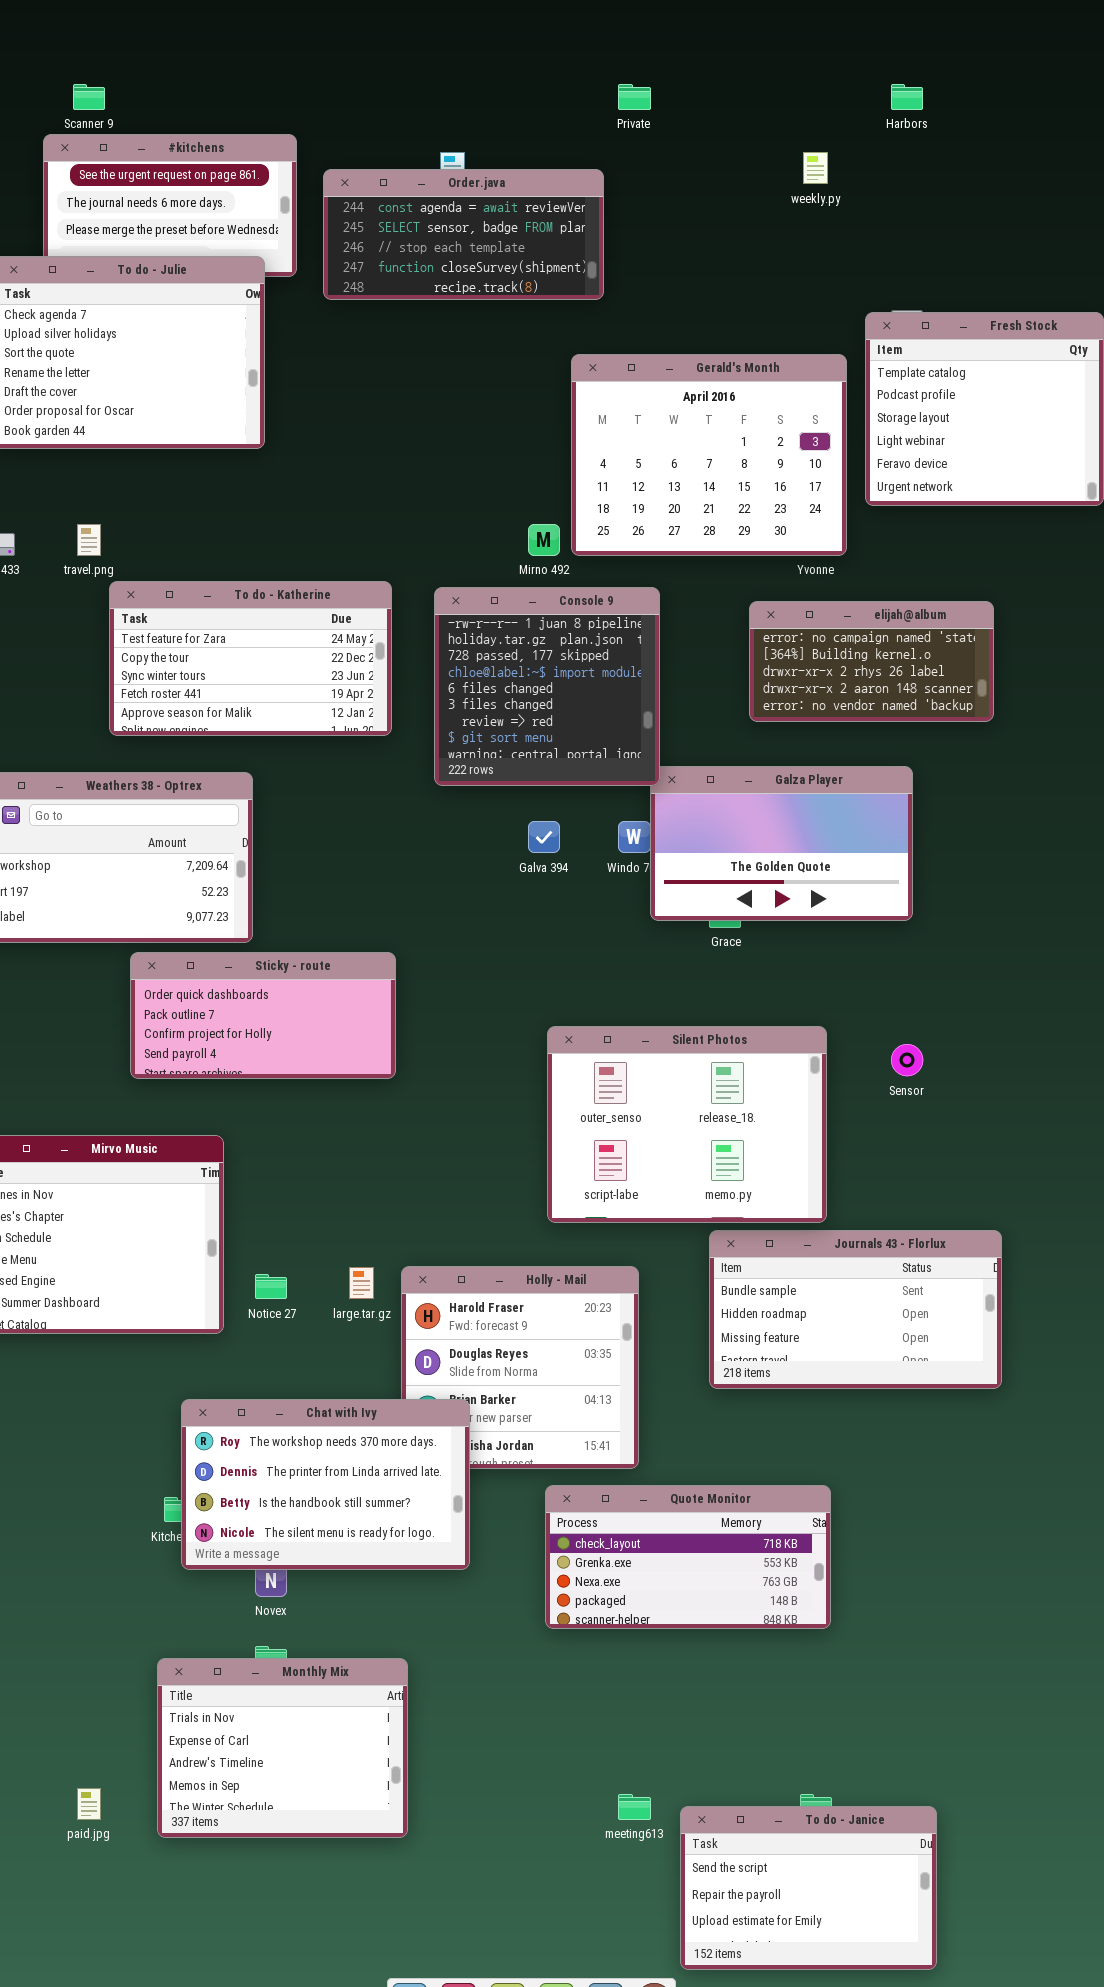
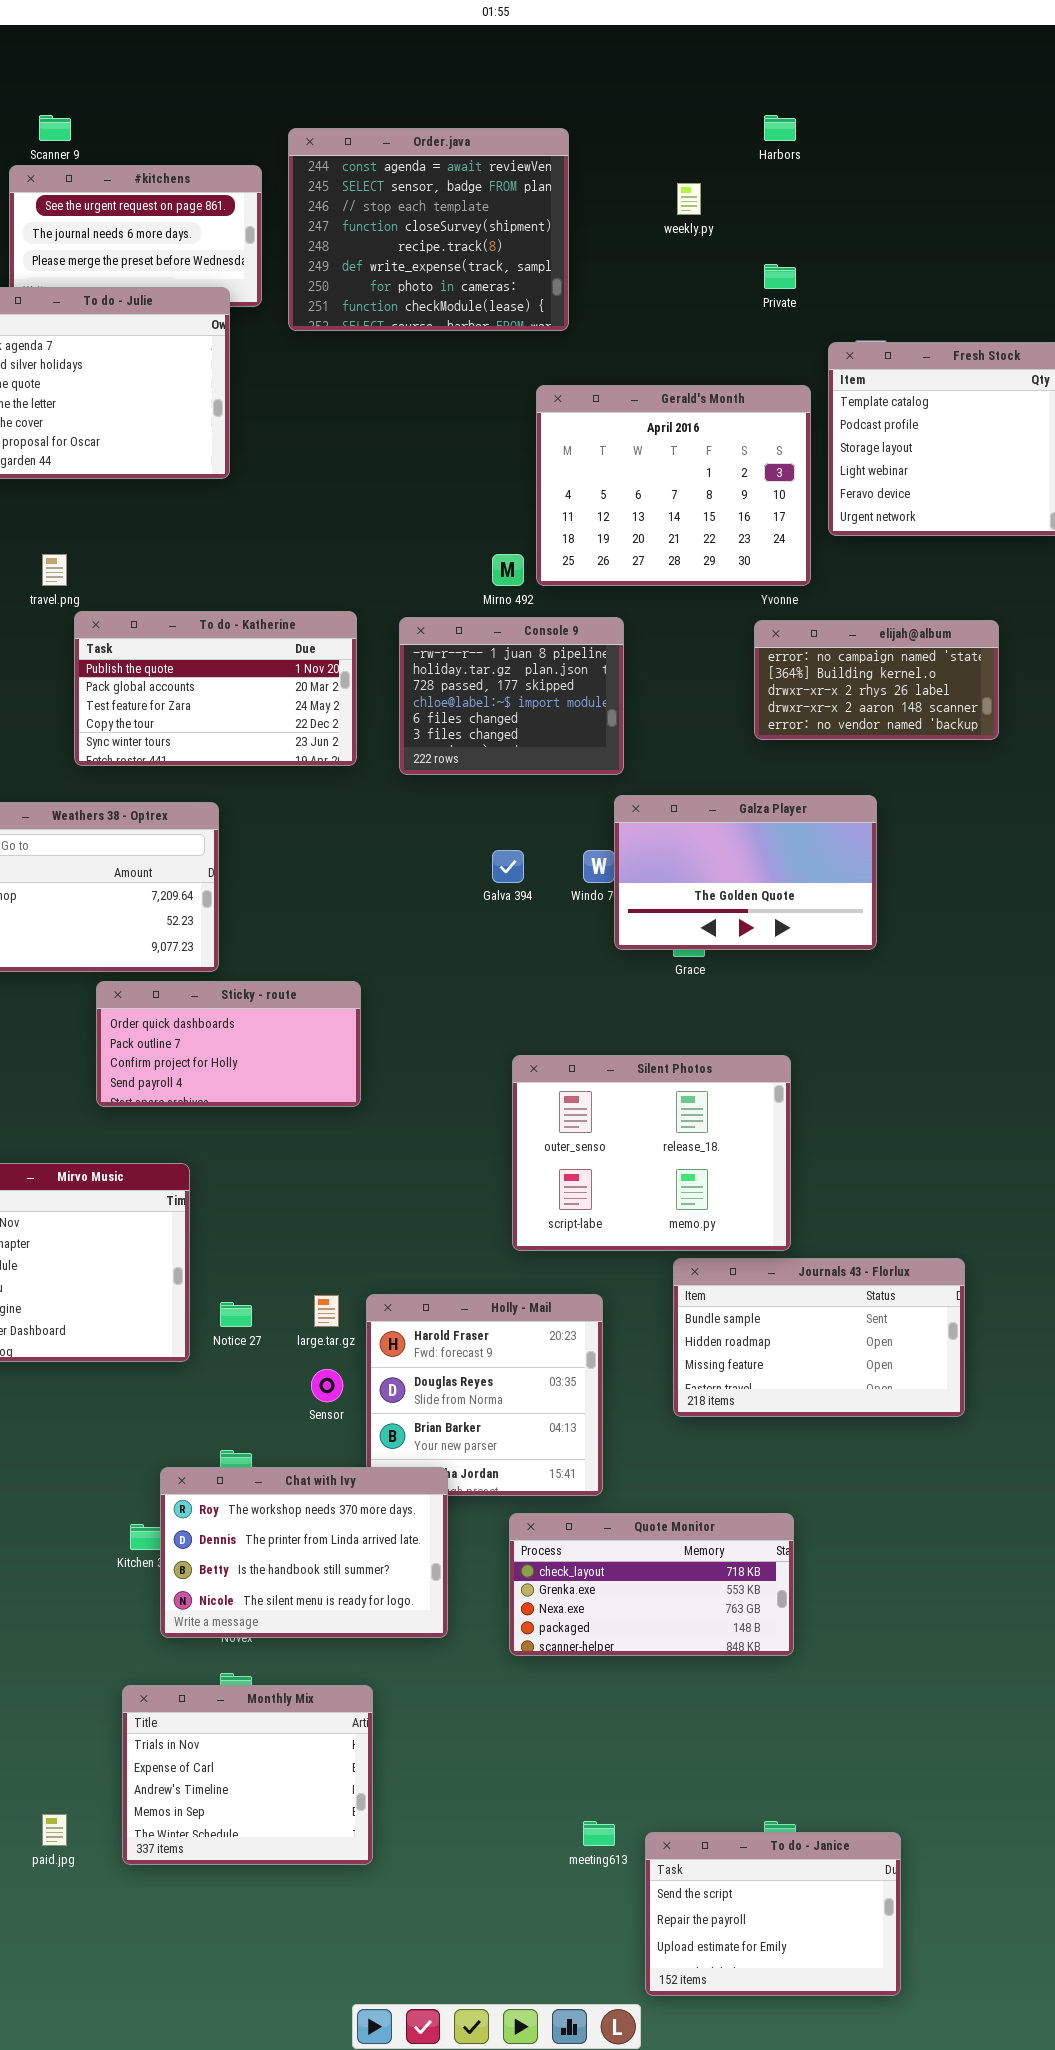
Private: [618,84,651,110] -> [764,264,796,289], moved
Harbors: [891,84,923,110] -> [764,115,796,141], moved
weekly.py: [803,152,828,184] -> [677,183,701,215], moved
Order.java: [323,169,604,300] -> [288,128,569,331], resized
To do - Katherine: [109,581,392,736] -> [74,611,357,766], scrolled up 2 rows
Console 9: [434,587,660,786] -> [399,617,624,775], resized
elijah@album: [749,601,994,722] -> [754,620,999,740], moved
Sensor: [891,1044,923,1076] -> [311,1369,343,1402], moved
Chat with Ivy: [181,1399,470,1570] -> [160,1467,448,1638], moved

